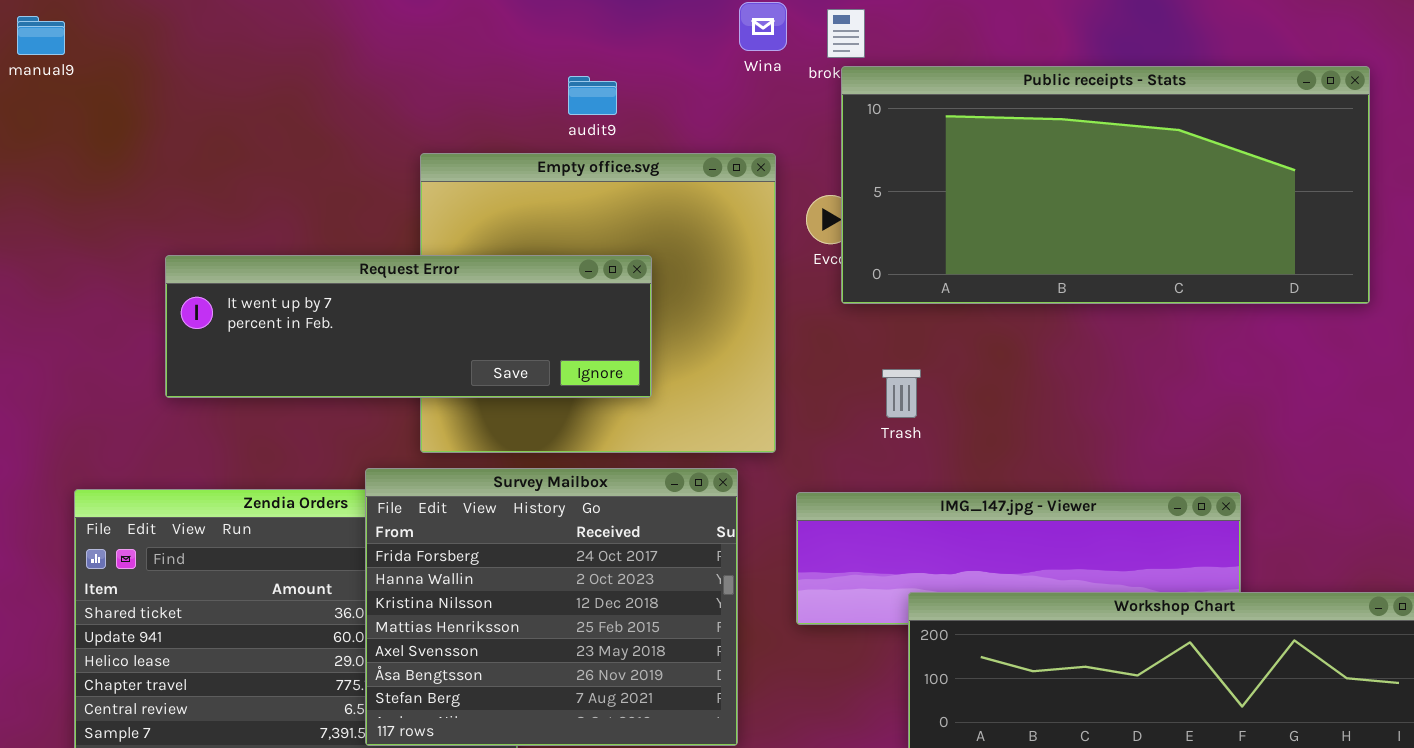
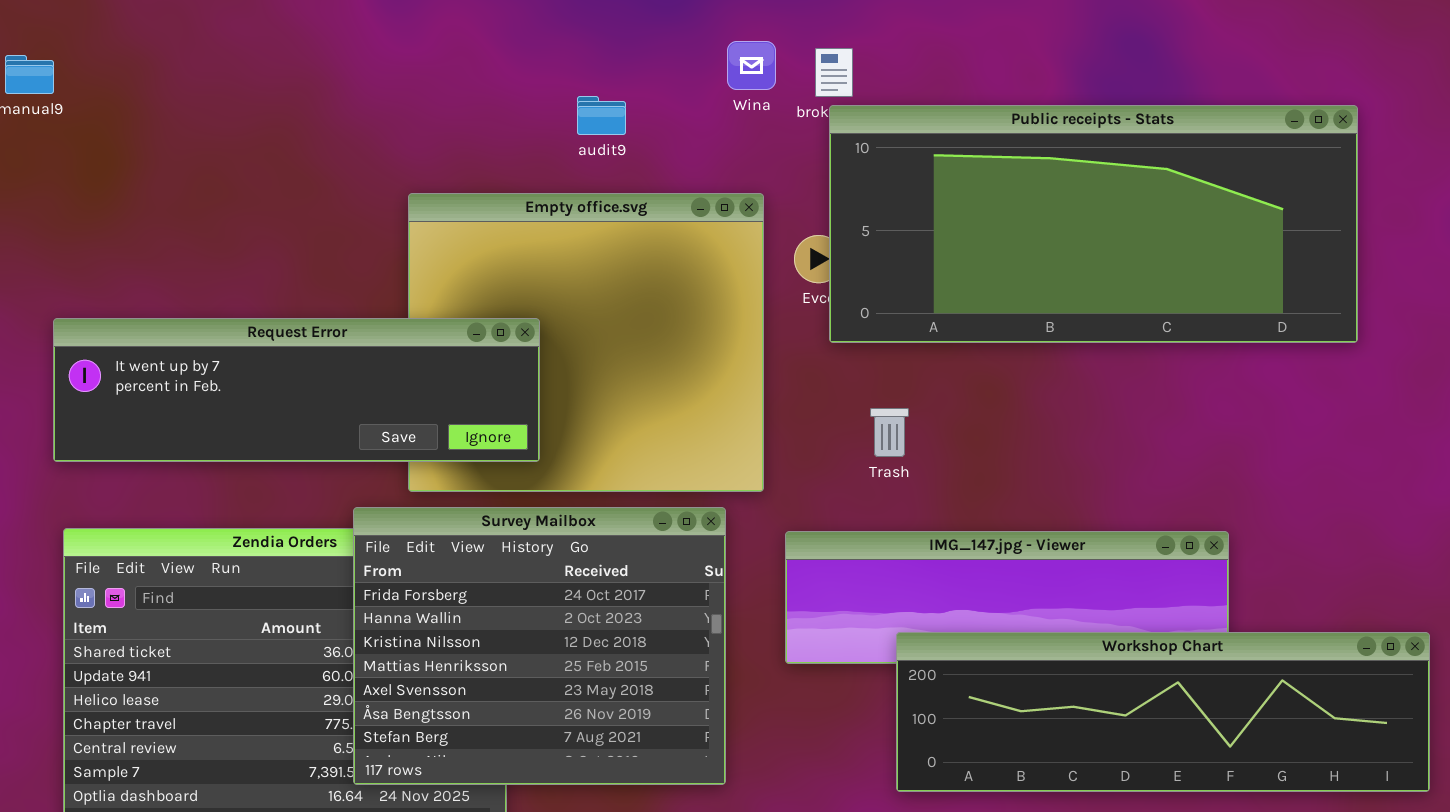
audit9: [568,76,617,115] -> [577,96,626,135], moved
Request Error: [165,255,652,398] -> [53,318,540,462], moved

